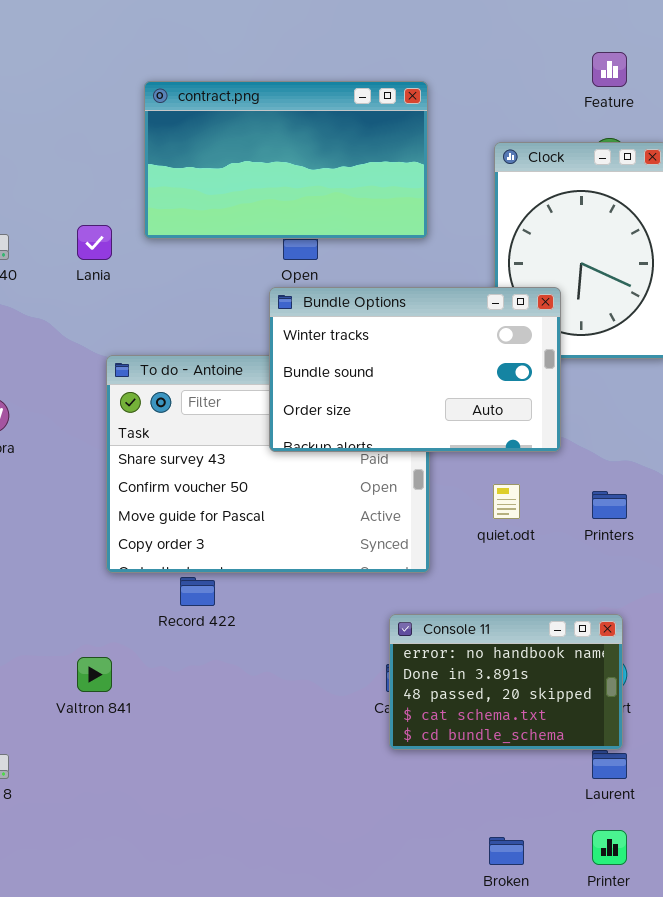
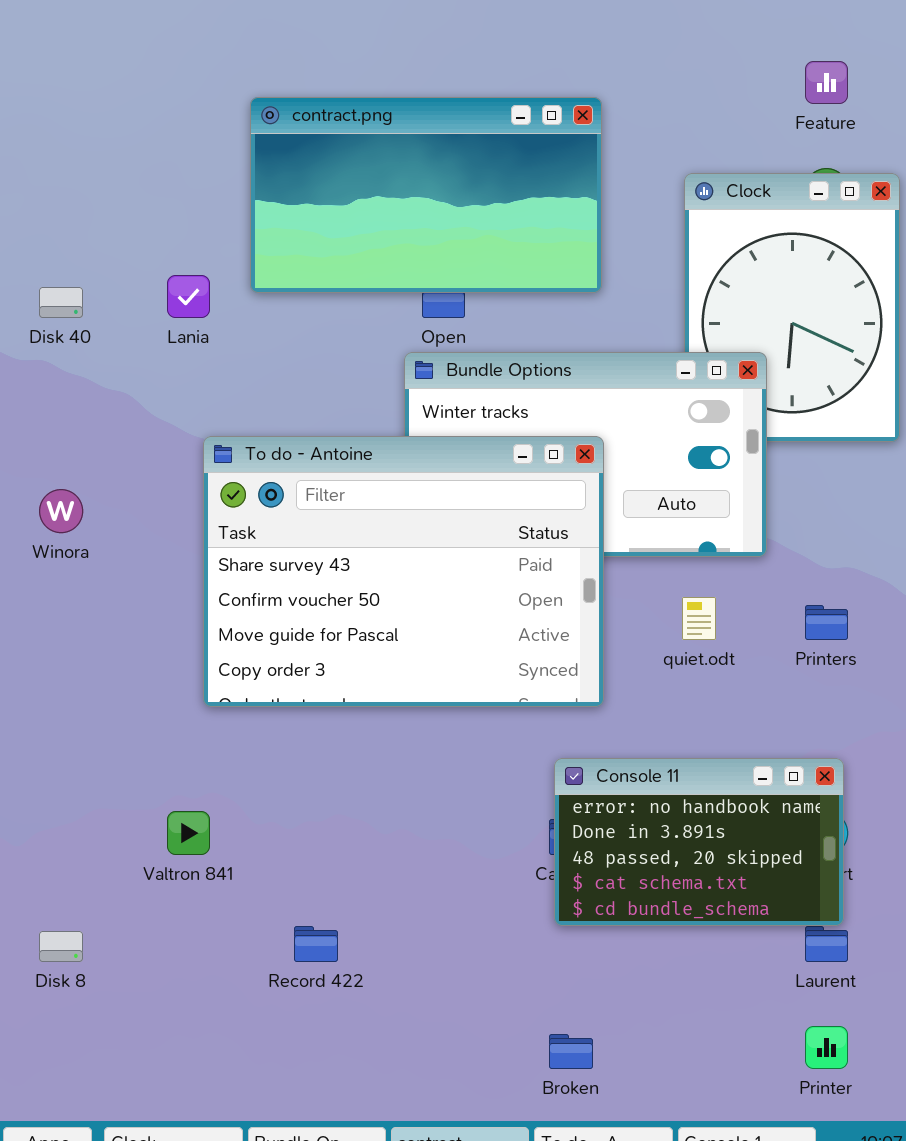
To do - Antoine: [106,355,430,573] -> [203,436,604,707], raised
Record 422: [180,577,215,606] -> [294,926,338,962], moved
Broken: [489,837,524,865] -> [549,1034,593,1069], moved

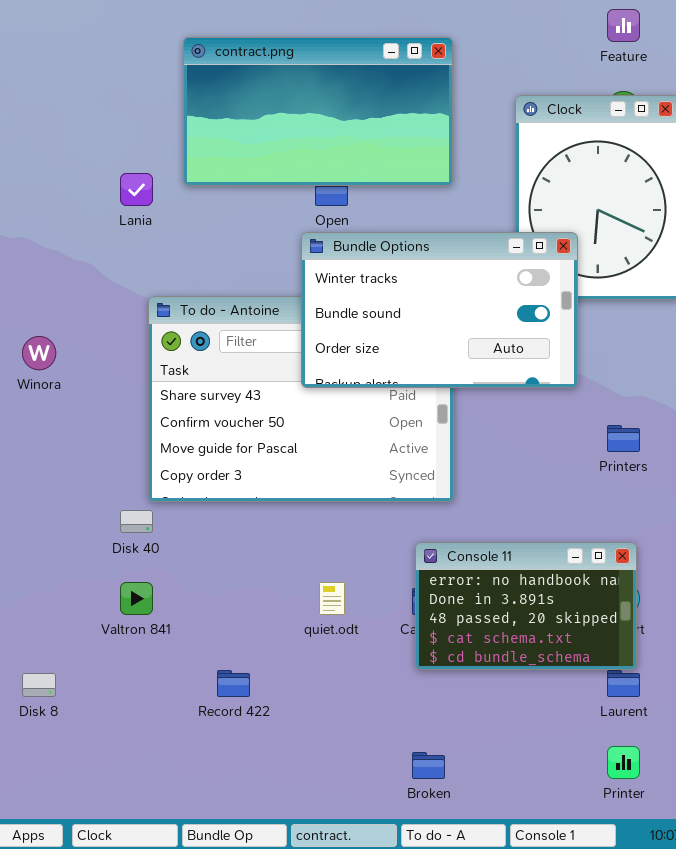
Disk 40: [39,287,83,318] -> [120,510,153,533], moved
Bundle Options: [404,352,767,557] -> [301,232,578,388], raised
quiet.odt: [682,597,716,640] -> [319,582,345,615], moved

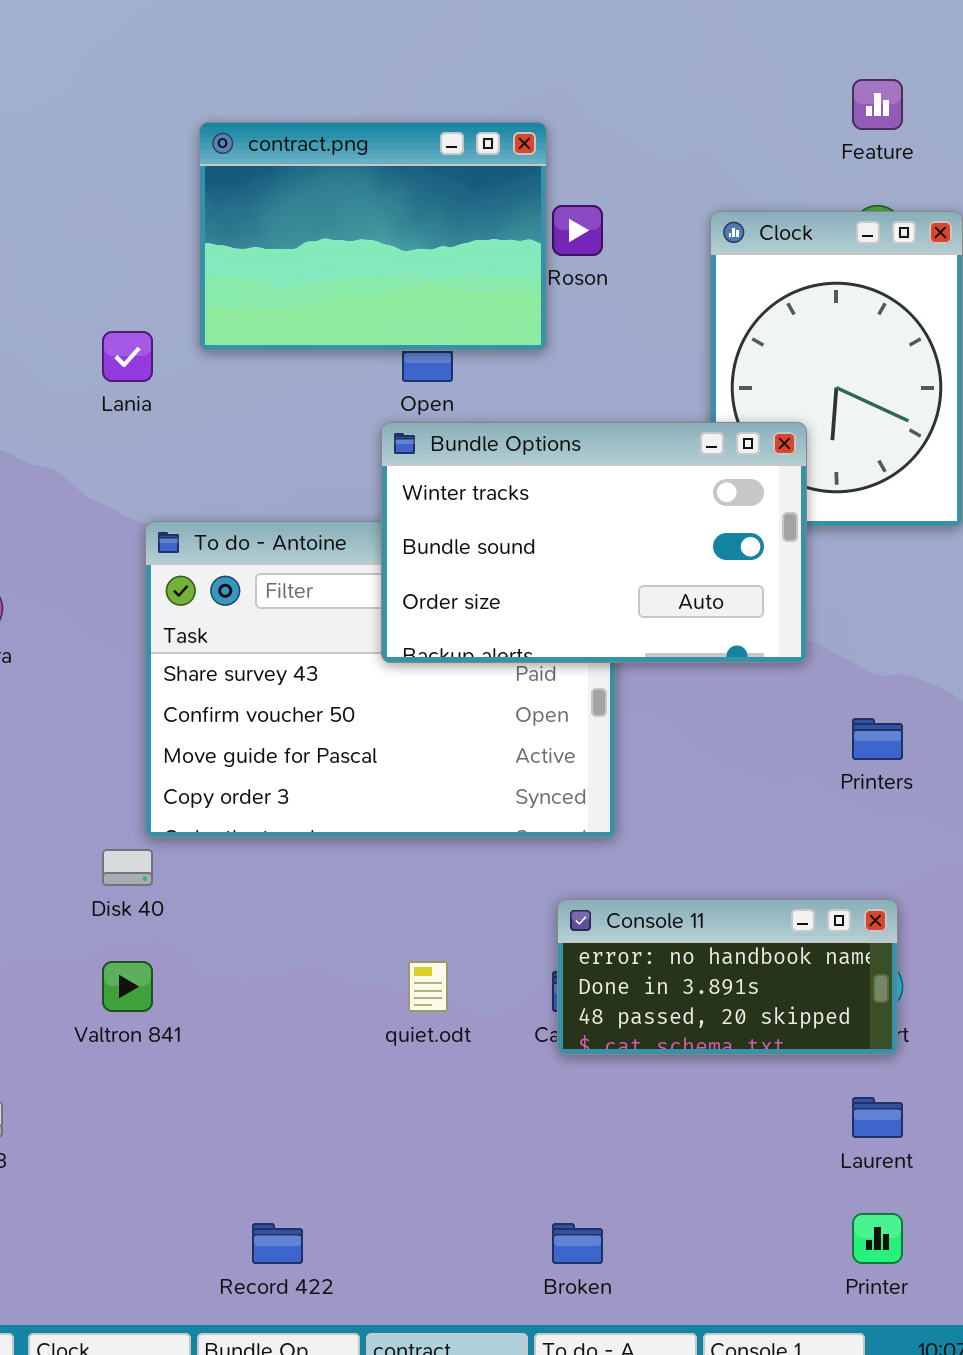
contract.png: [183,37,453,186] -> [199,122,547,351], resized
Console 11: [415,542,637,670] -> [557,899,898,1055], resized
Record 422: [217,670,250,697] -> [252,1223,303,1264], moved

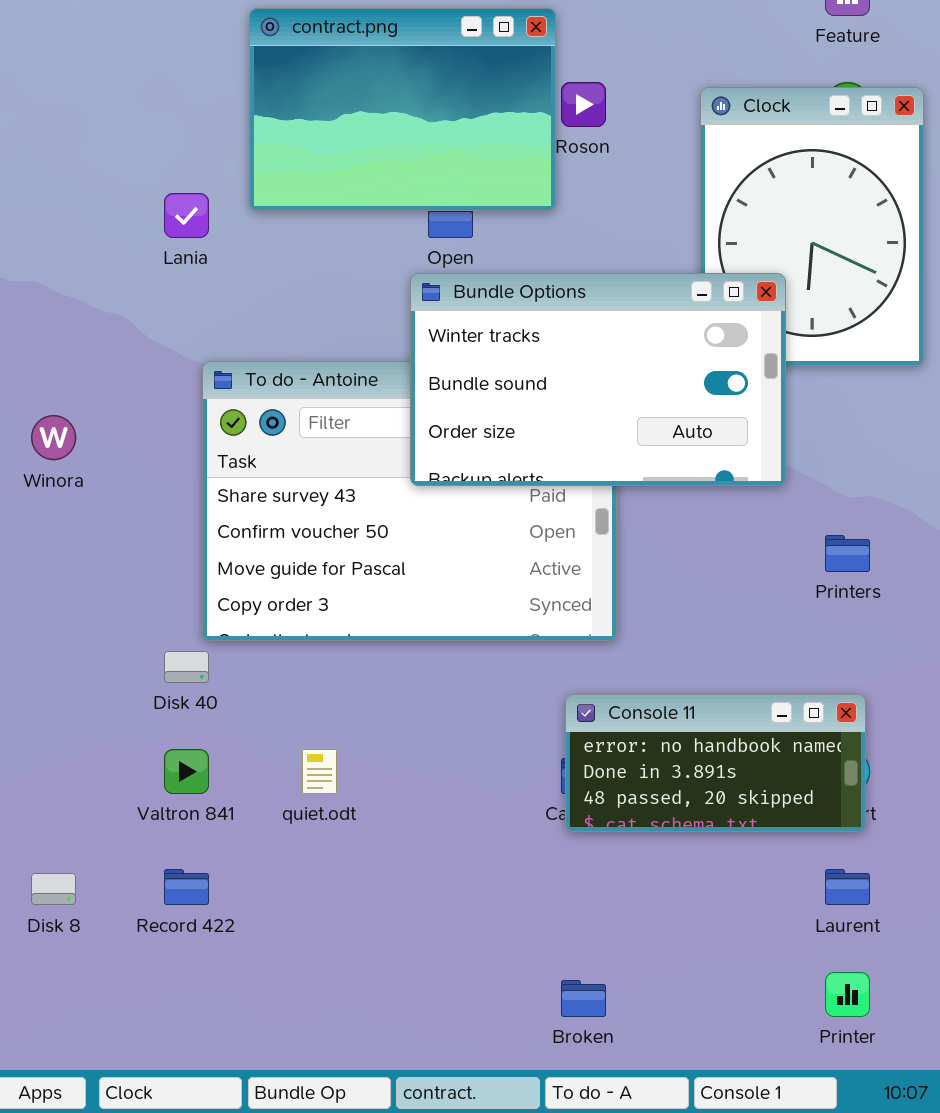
quiet.odt: [408,961,448,1012] -> [302,749,337,794], moved
Record 422: [252,1223,303,1264] -> [164,869,209,905], moved

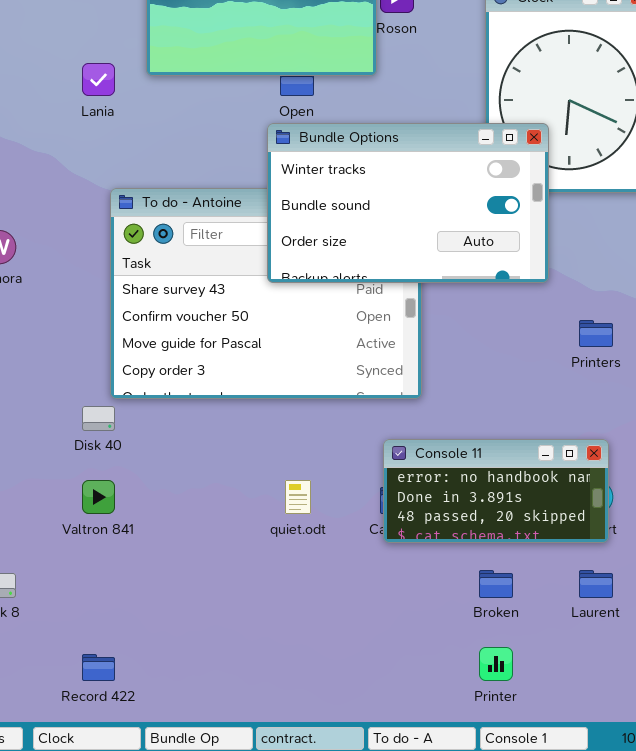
quiet.odt: [302,749,337,794] -> [285,480,311,514], moved
Record 422: [164,869,209,905] -> [82,654,115,681], moved
Printer: [825,972,870,1017] -> [479,647,513,681], moved
Broken: [561,980,606,1017] -> [479,570,513,598], moved

